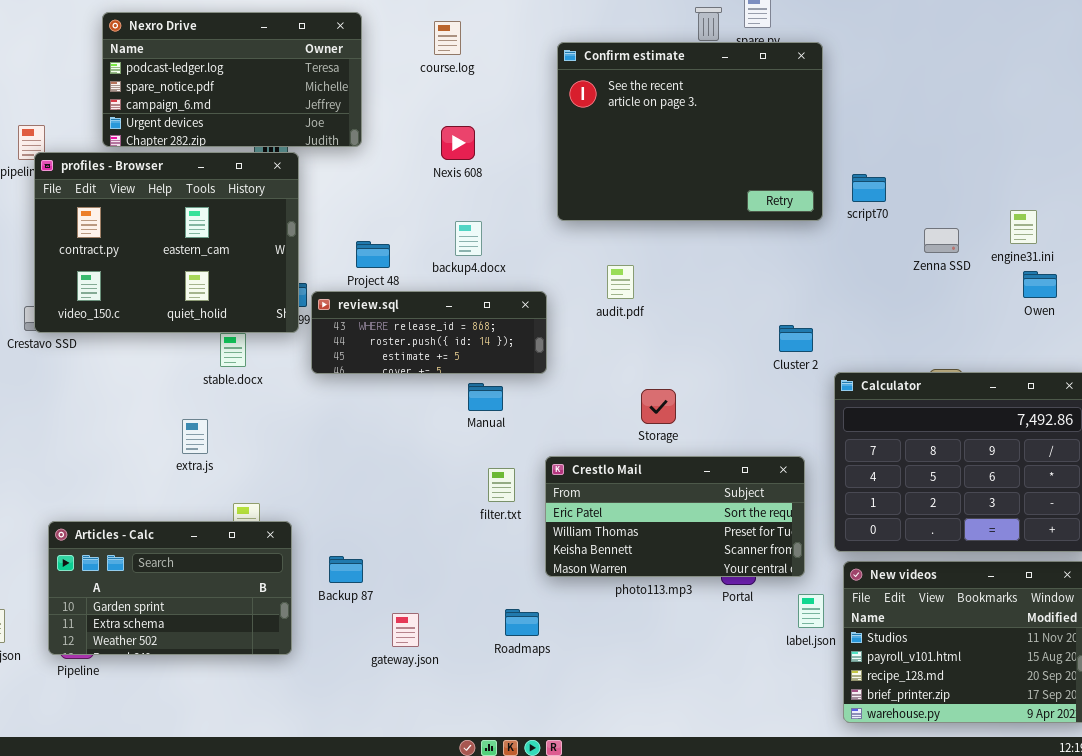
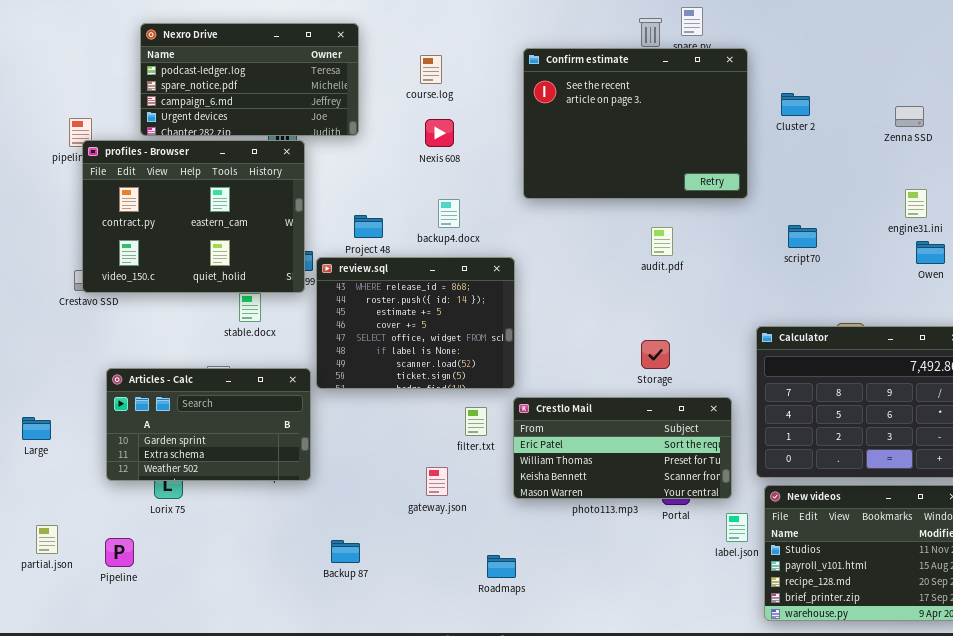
course.log: [434,21,461,55] -> [420,55,442,84], moved
script70: [852,174,886,202] -> [788,225,817,248], moved
Zenna SSD: [924,228,959,253] -> [895,106,924,127], moved
audit.pdf: [607,265,634,299] -> [651,227,673,256], moved
review.sql: [311,291,547,374] -> [316,257,515,389], resized
Cluster 2: [779,325,813,352] -> [781,93,810,116], moved
Storage: [641,389,676,424] -> [641,340,670,369], moved
Articles - Calc: [48,521,292,655] -> [106,368,311,481], moved
Backup 87: [329,556,363,583] -> [331,540,360,563], moved
Roadmaps: [505,609,539,636] -> [487,555,516,578], moved
gateway.json: [392,613,419,647] -> [426,467,448,496], moved

